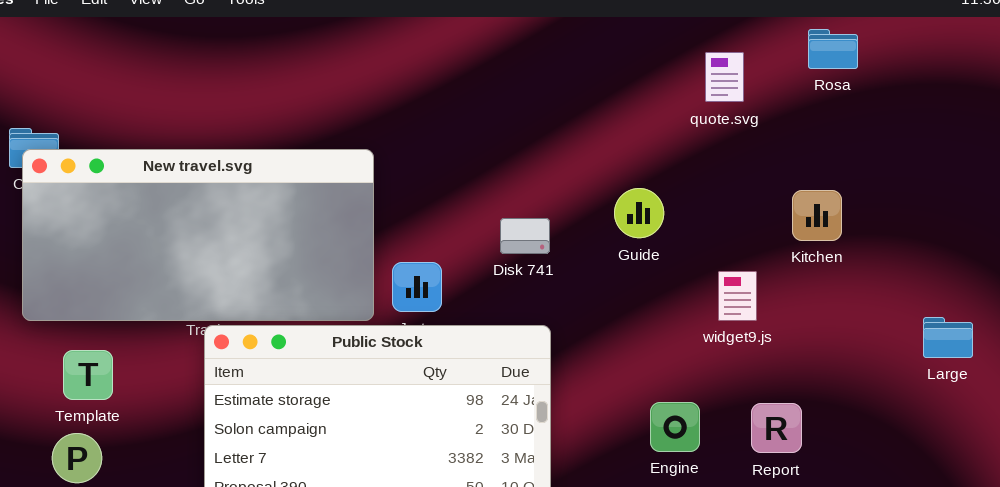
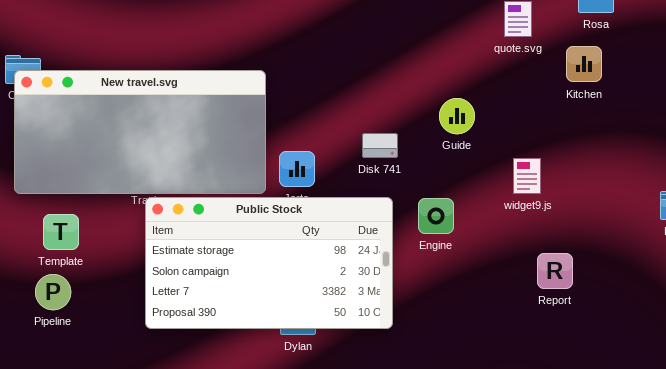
Kitchen: [792,190,842,241] -> [566,46,602,82], moved
Disk 741: [500,218,550,254] -> [362,133,398,158], moved
Engine: [650,402,700,452] -> [418,198,454,234], moved

